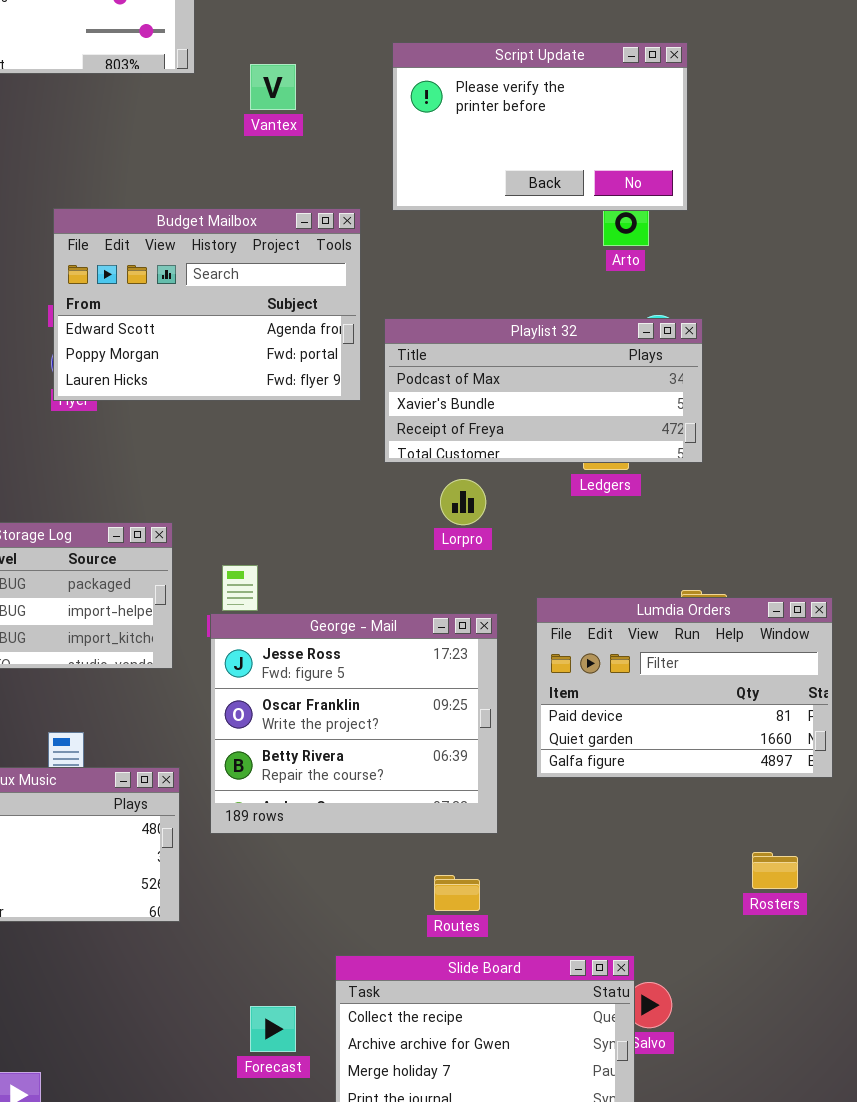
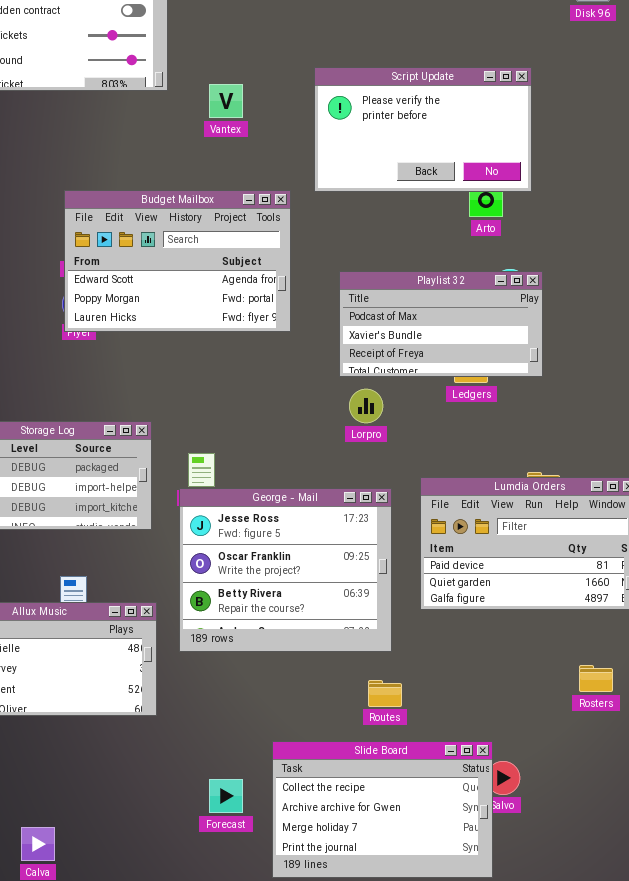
Playlist 32: [384,318,703,463] -> [339,271,543,377], resized
Routes: [434,875,480,911] -> [368,680,402,707], moved

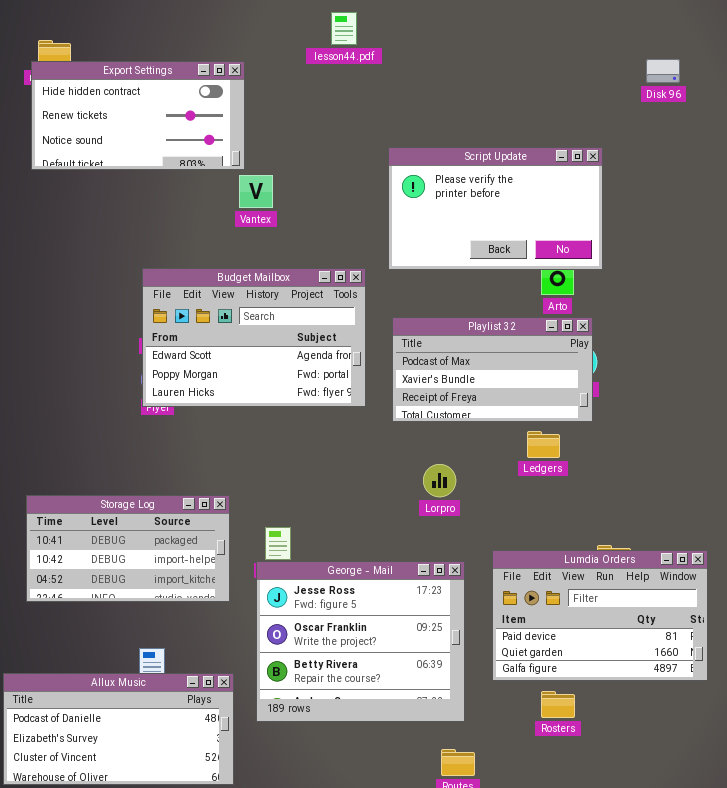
Vantex: [209,84,243,118] -> [239,175,273,208], moved
Playlist 32: [339,271,543,377] -> [392,317,593,422], moved
Rosters: [579,665,613,692] -> [541,691,575,718], moved

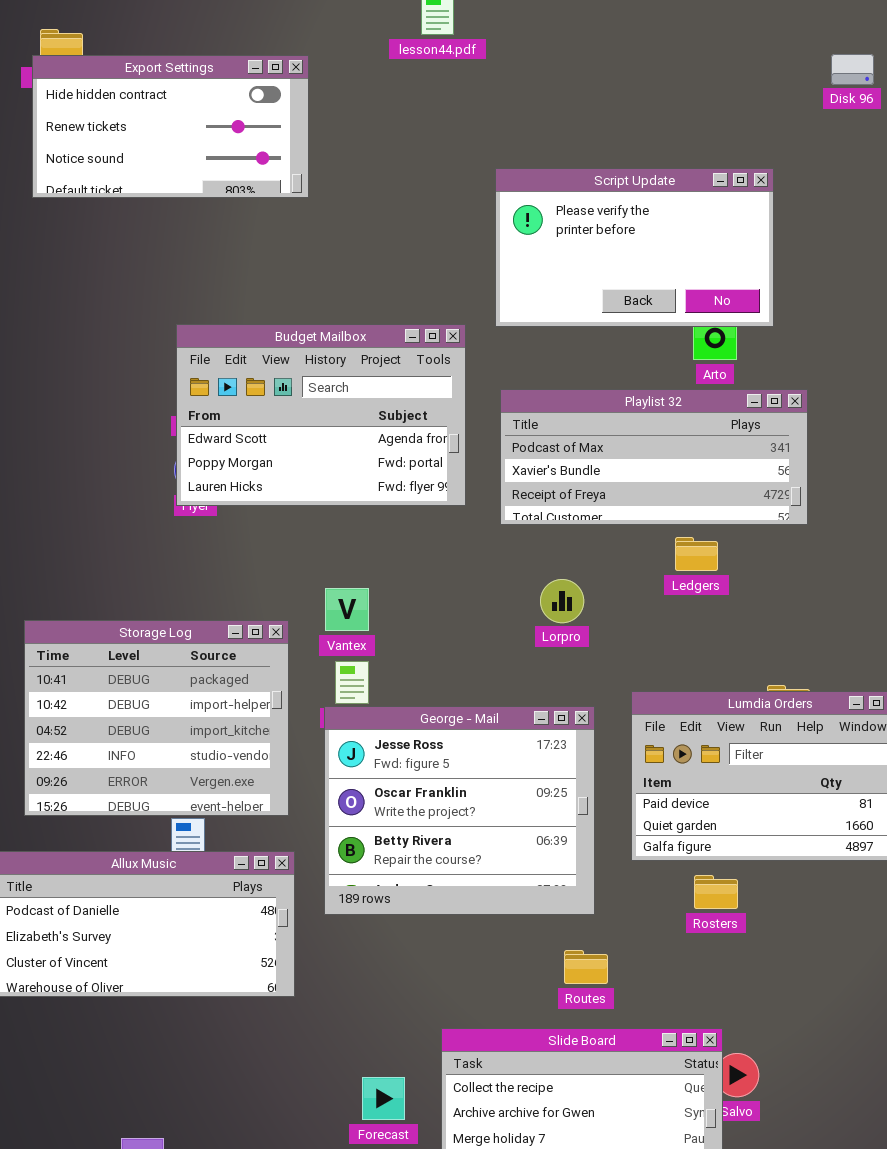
Vantex: [239,175,273,208] -> [325,588,369,631], moved
Playlist 32: [392,317,593,422] -> [500,389,808,525], resized
Storage Log: [26,495,230,602] -> [24,620,289,816], resized

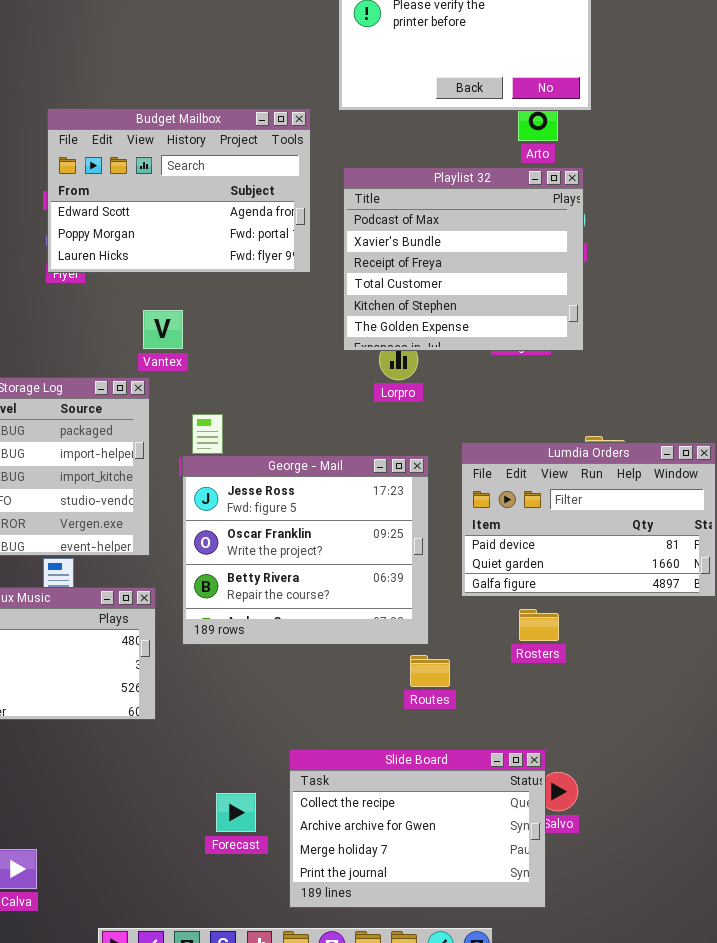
Playlist 32: [500,389,808,525] -> [343,167,584,351], resized
Vantex: [325,588,369,631] -> [143,310,183,349], moved
Routes: [564,950,608,984] -> [410,655,450,687], moved

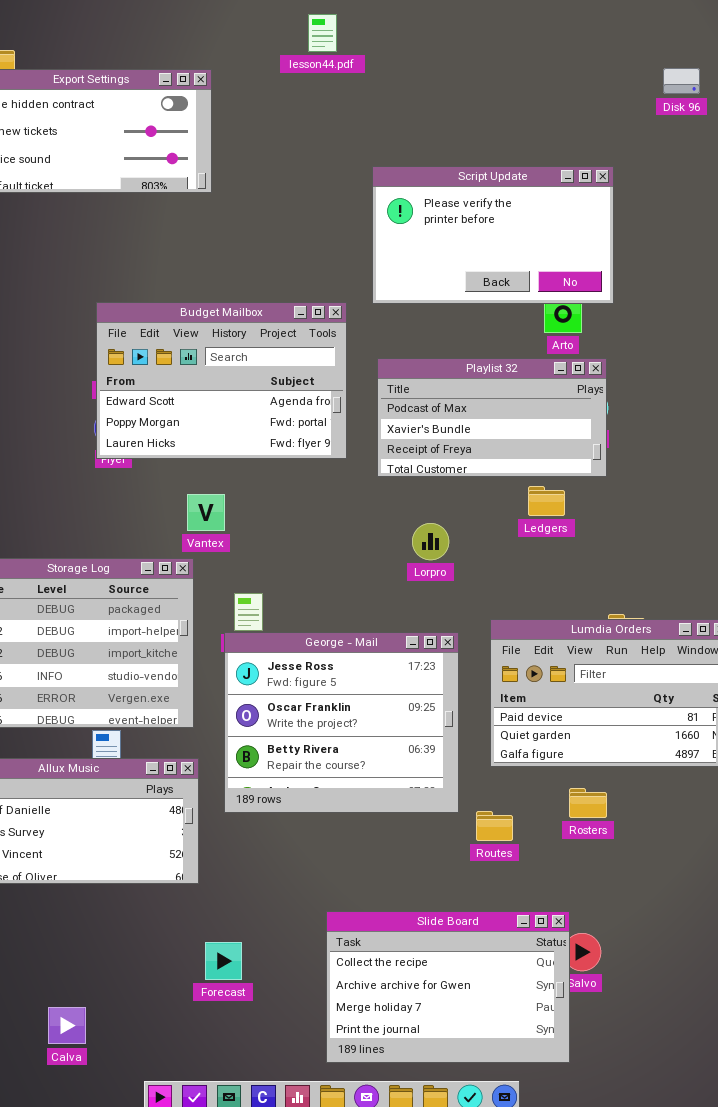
Playlist 32: [343,167,584,351] -> [377,358,607,477], resized
Rosters: [519,609,559,641] -> [569,788,607,818], moved
Routes: [410,655,450,687] -> [476,811,513,841], moved
Forecast: [216,793,256,832] -> [205,942,242,980], moved

